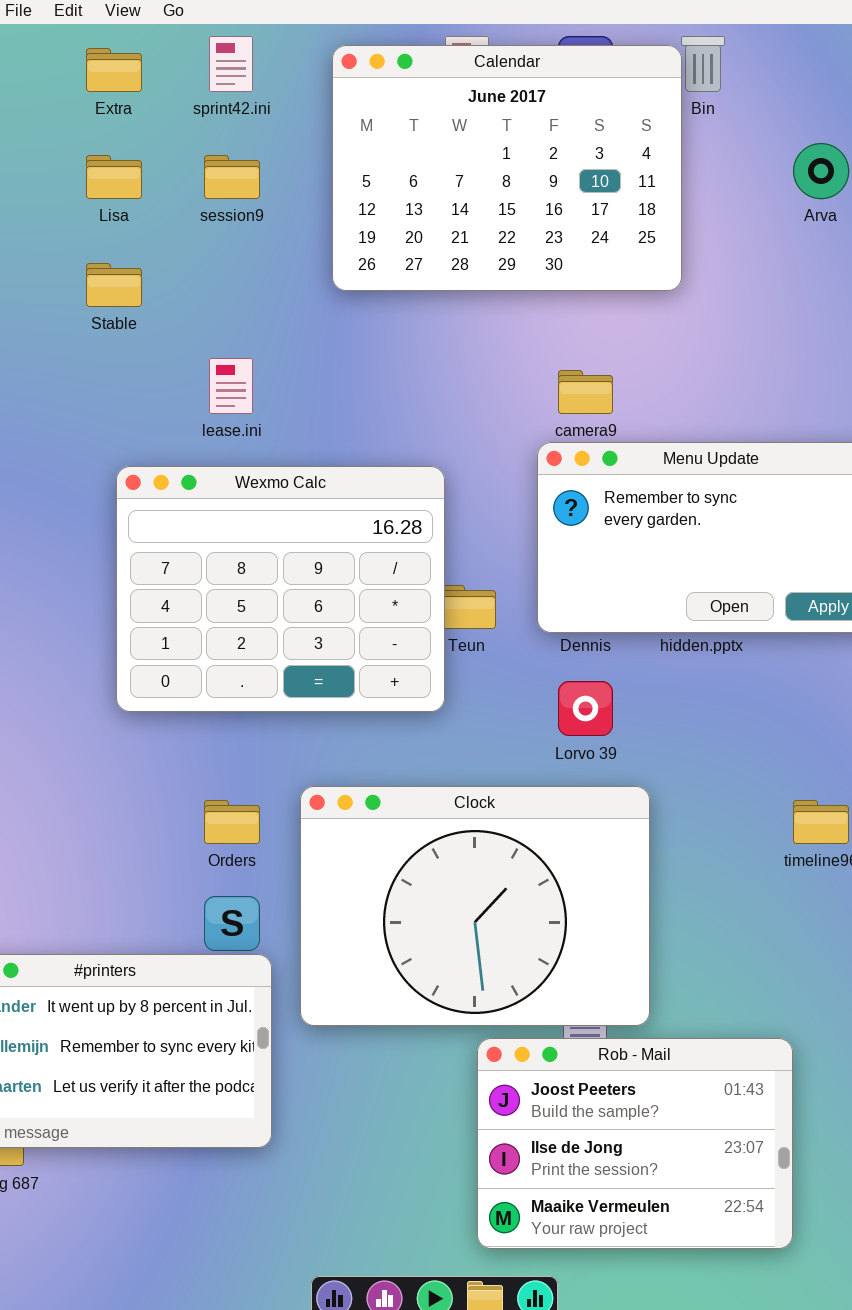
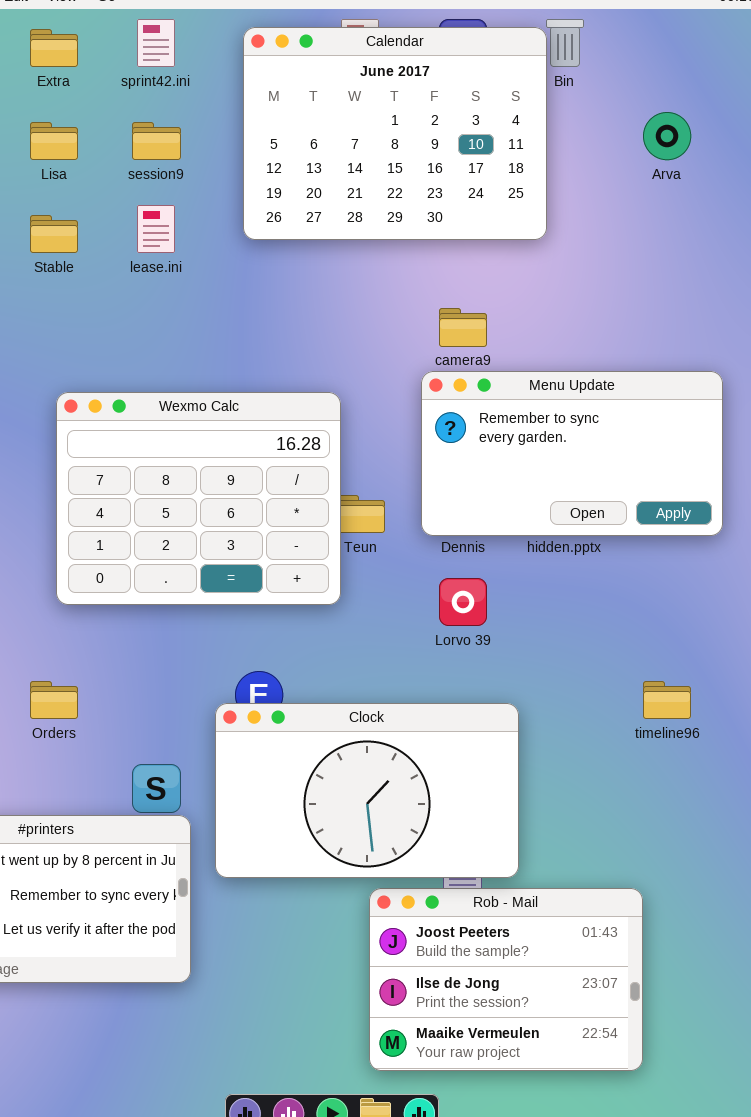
lease.ini: [209,358,253,414] -> [137,205,175,253], moved
Clock: [300,786,650,1026] -> [215,703,519,878], resized
Orders: [204,800,260,844] -> [30,681,78,719], moved

